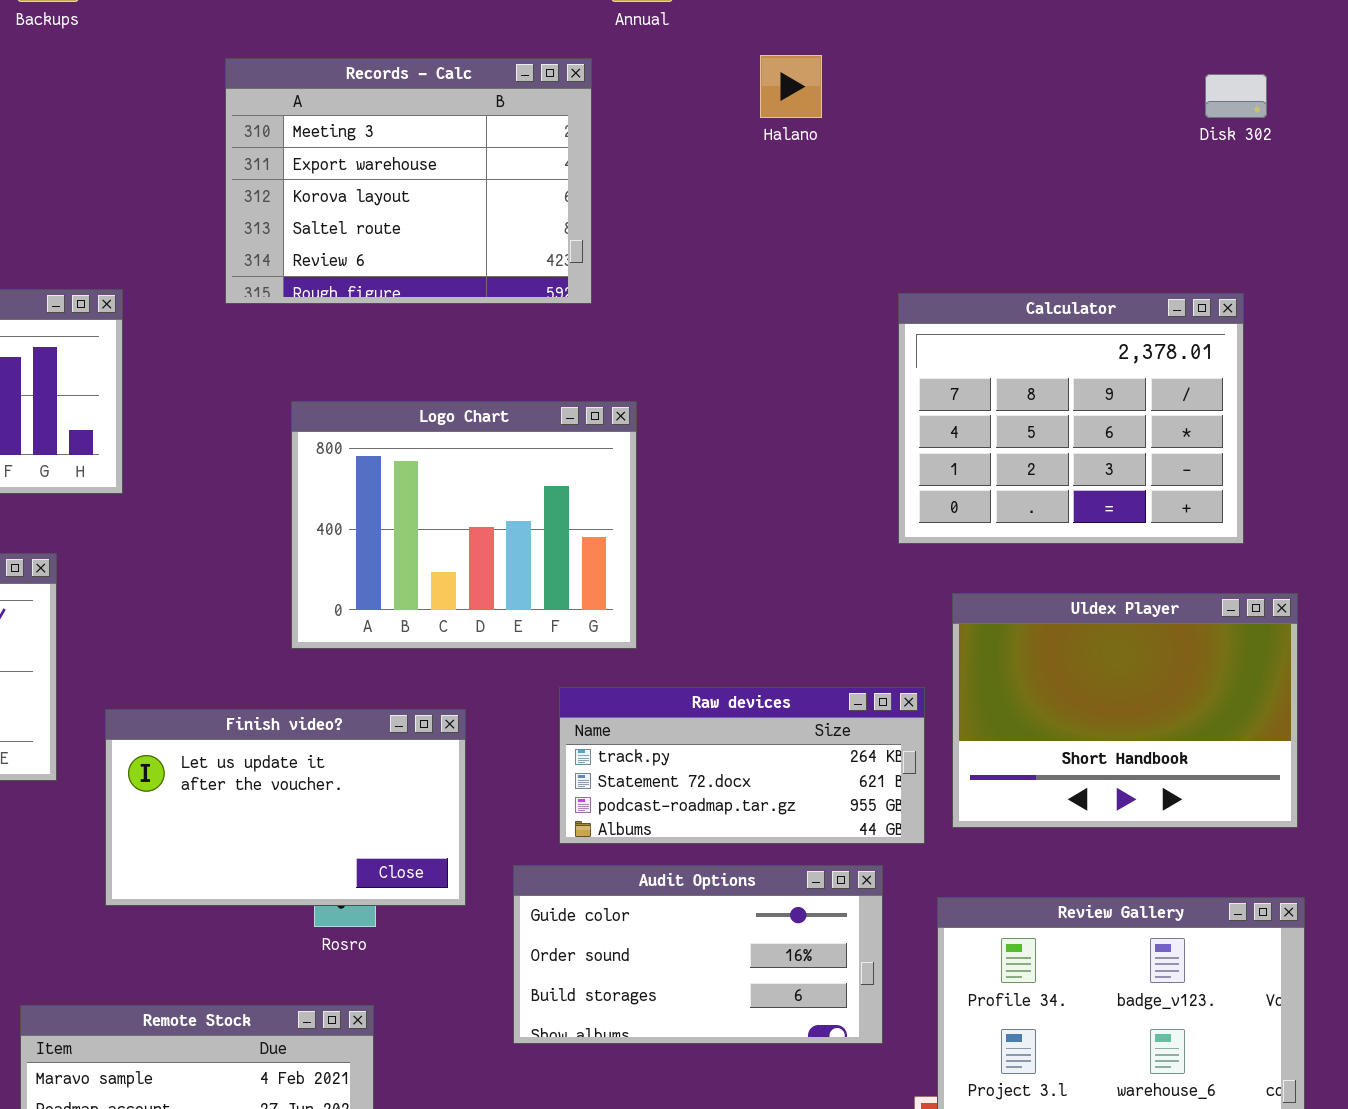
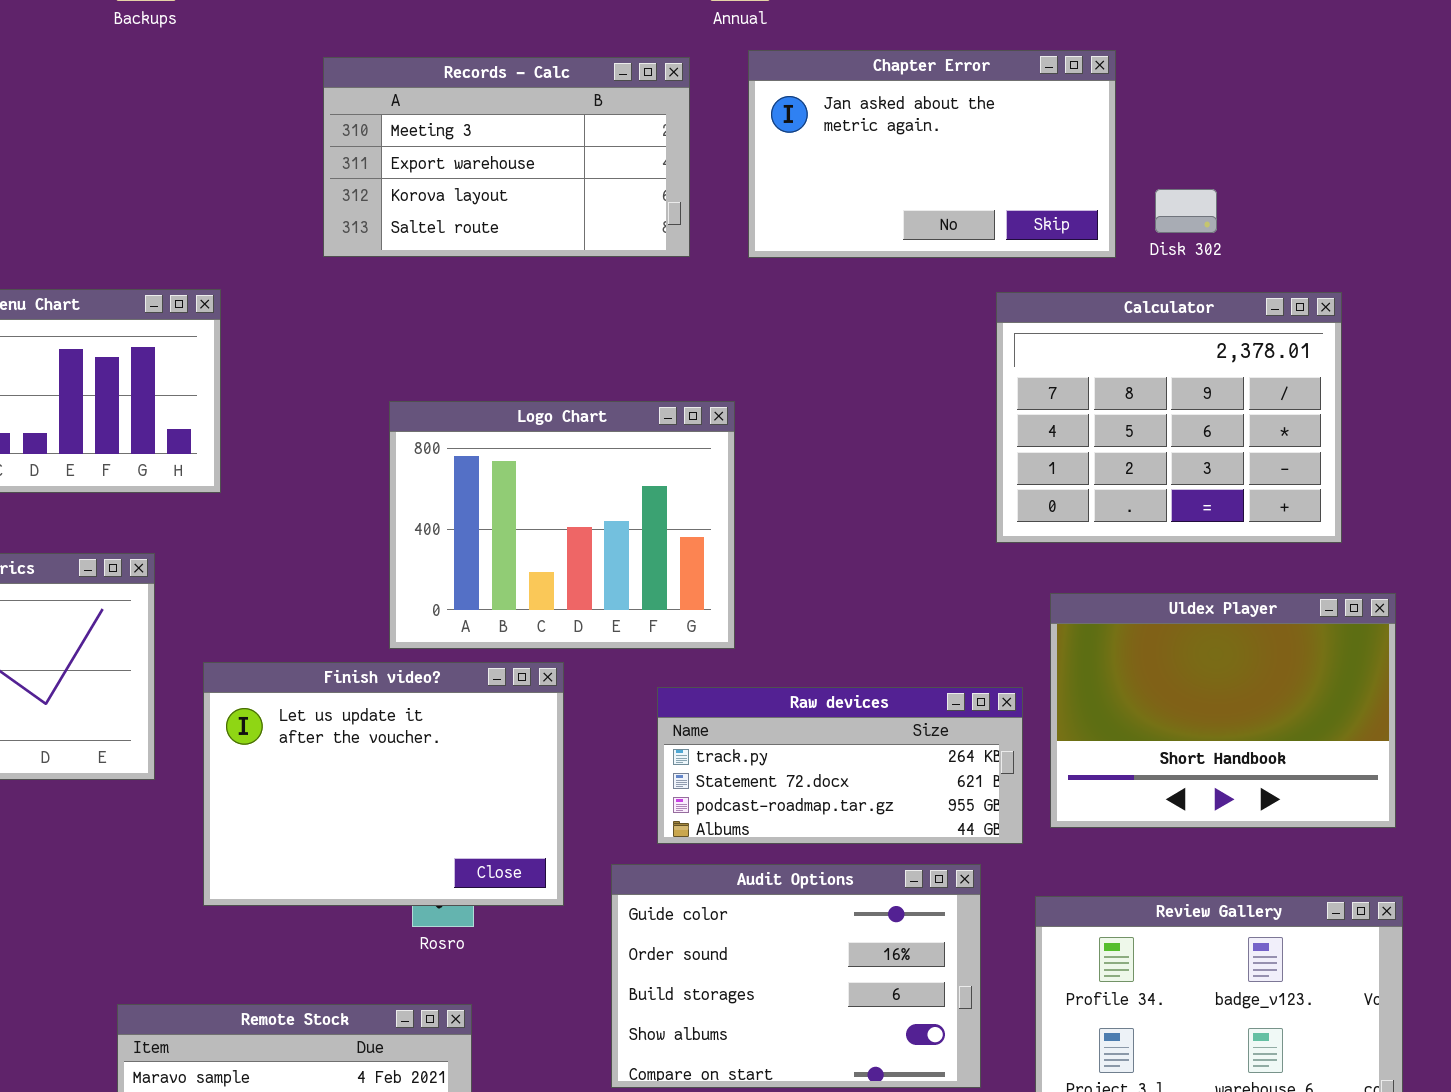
Chapter Error: none -> [748,50,1116,258], opened
Records - Calc: [225,58,592,304] -> [323,57,690,257], resized
Disk 302: [1205,74,1267,118] -> [1155,189,1217,233], moved
Finish video?: [105,709,466,906] -> [203,662,564,906], resized
Audit Options: [513,865,883,1044] -> [611,864,981,1088], resized

